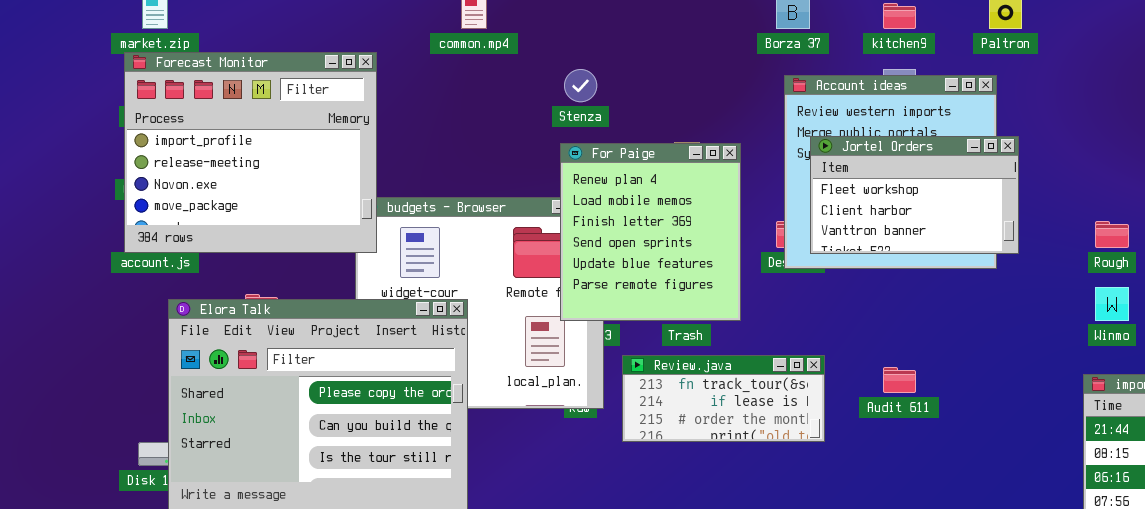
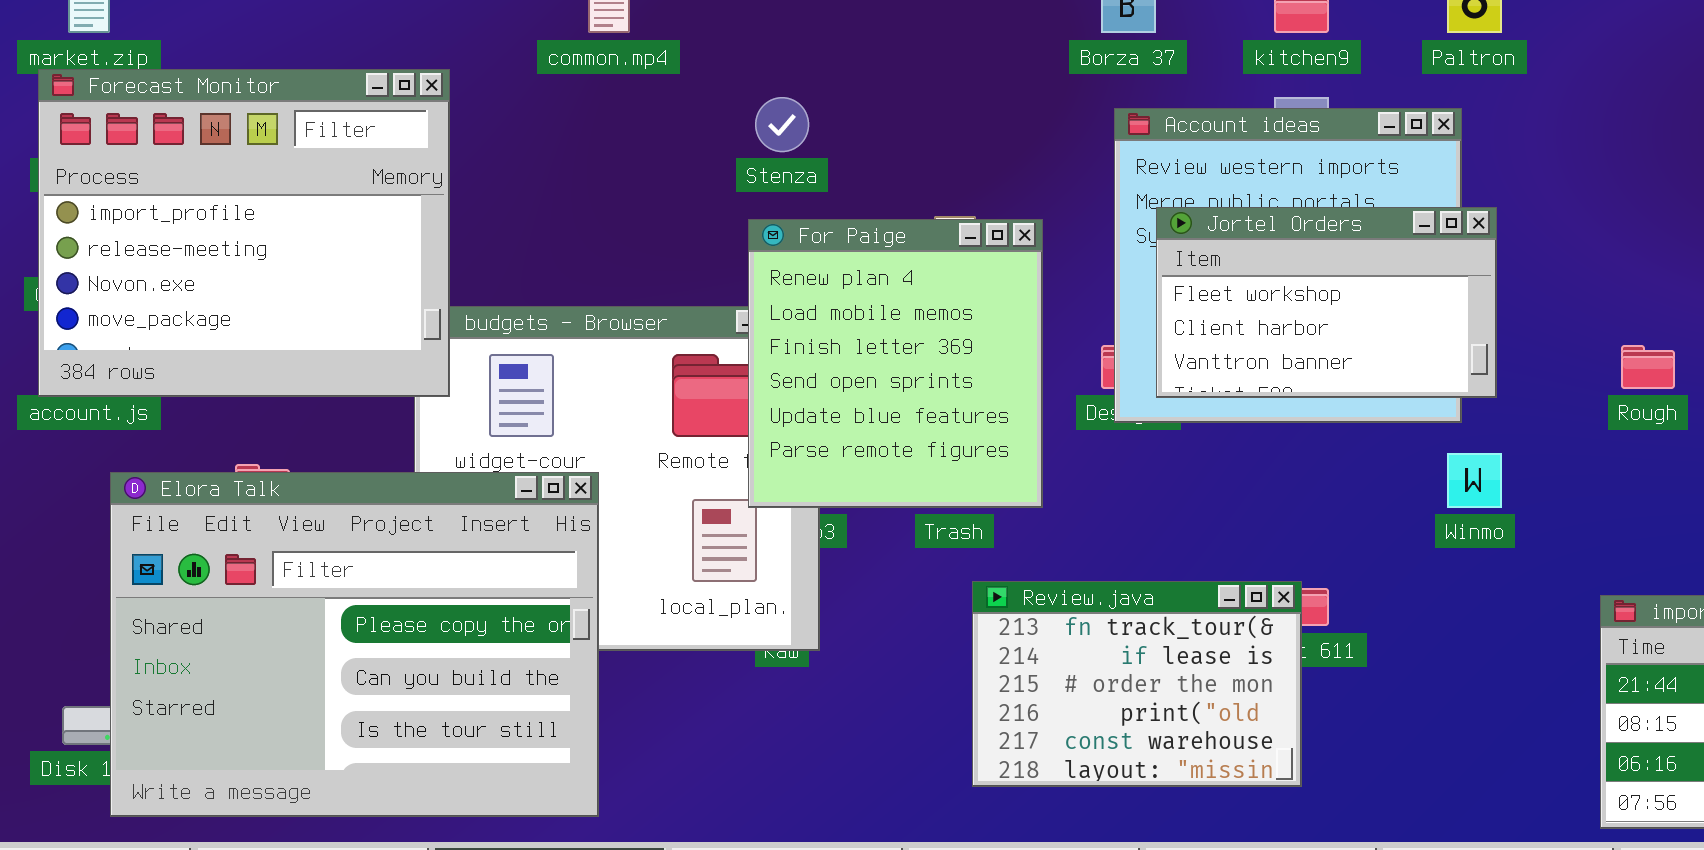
Winmo: [1095,287,1129,321] -> [1447,453,1502,508], moved
Review.java: [622,355,825,442] -> [972,581,1302,787], moved, resized

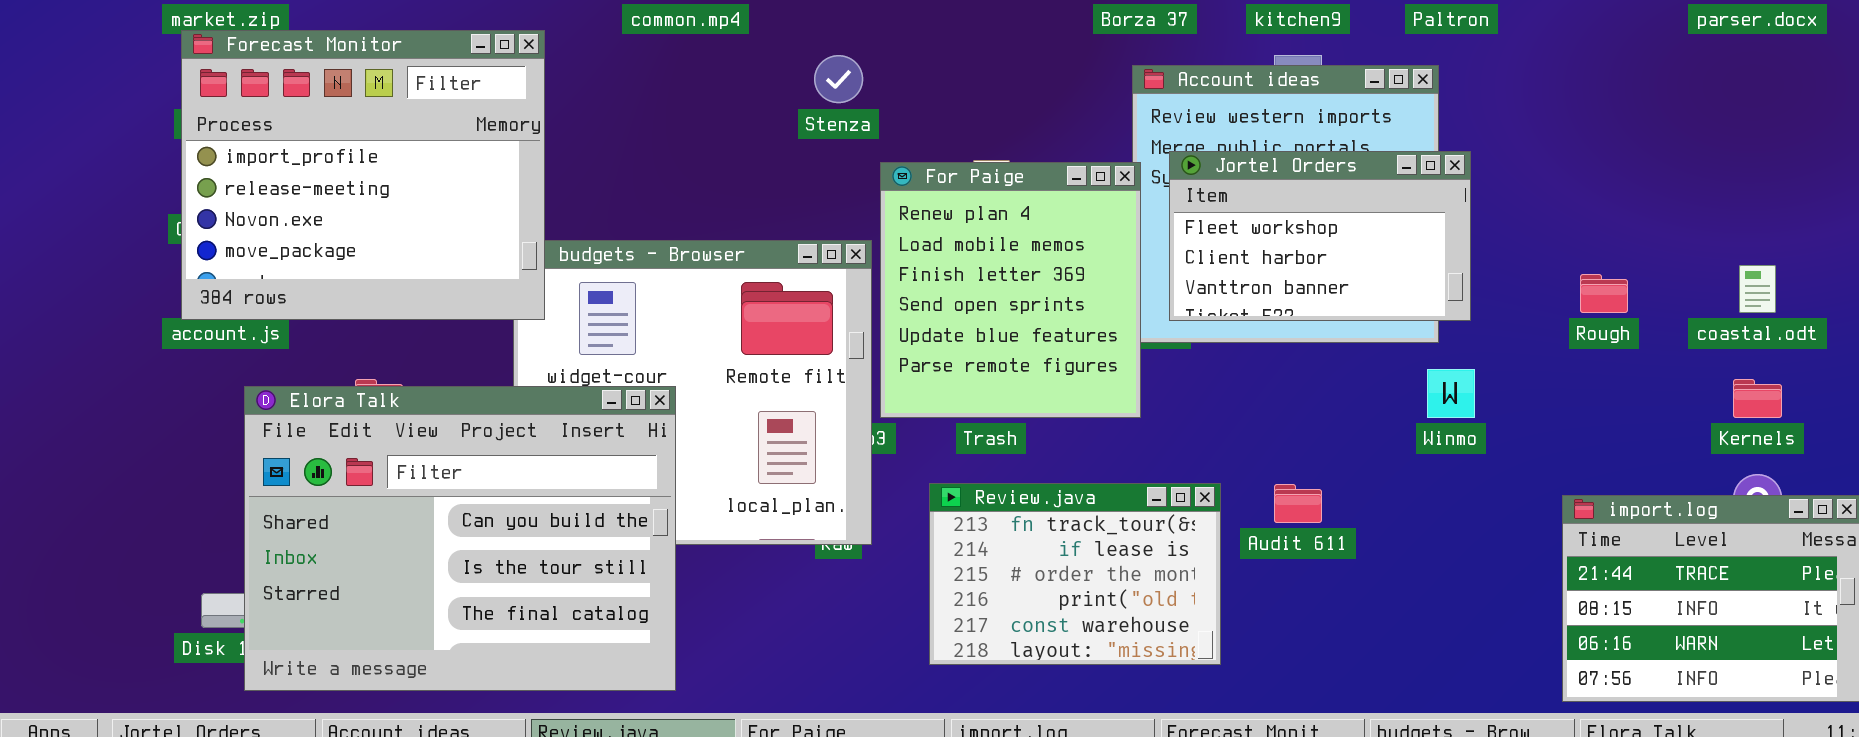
For Paige: [748,219,1043,508] -> [880,162,1141,418], moved
Elora Talk: [110,472,599,817] -> [244,386,676,691], scrolled down 1 row
Review.java: [972,581,1302,787] -> [929,483,1221,665], moved

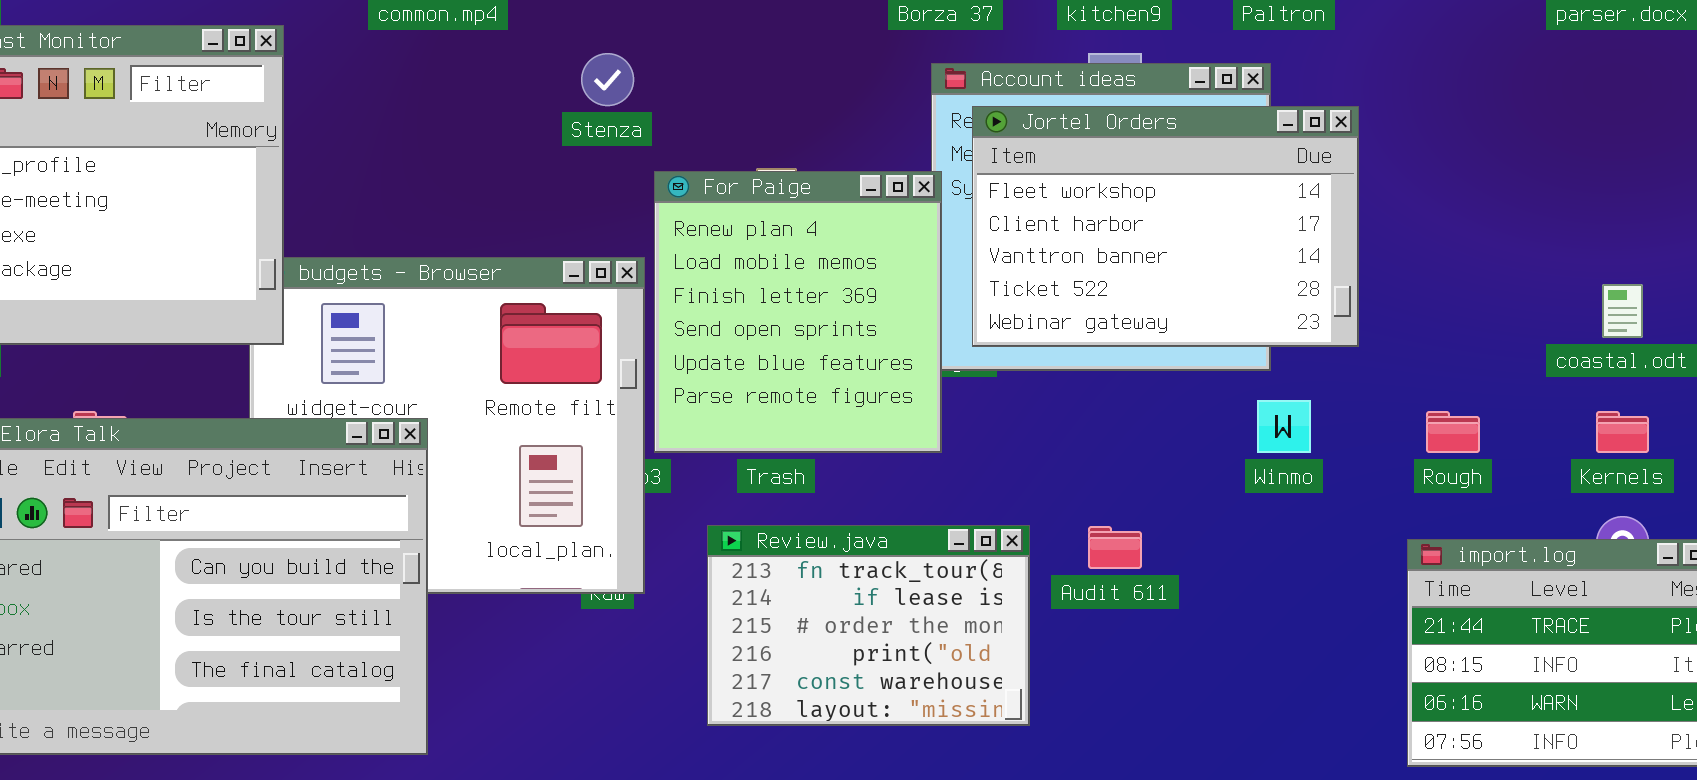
Jortel Orders: [1169,151,1471,321] -> [972,106,1359,347], resized
Rough: [1580,274,1628,313] -> [1426,411,1480,453], moved

